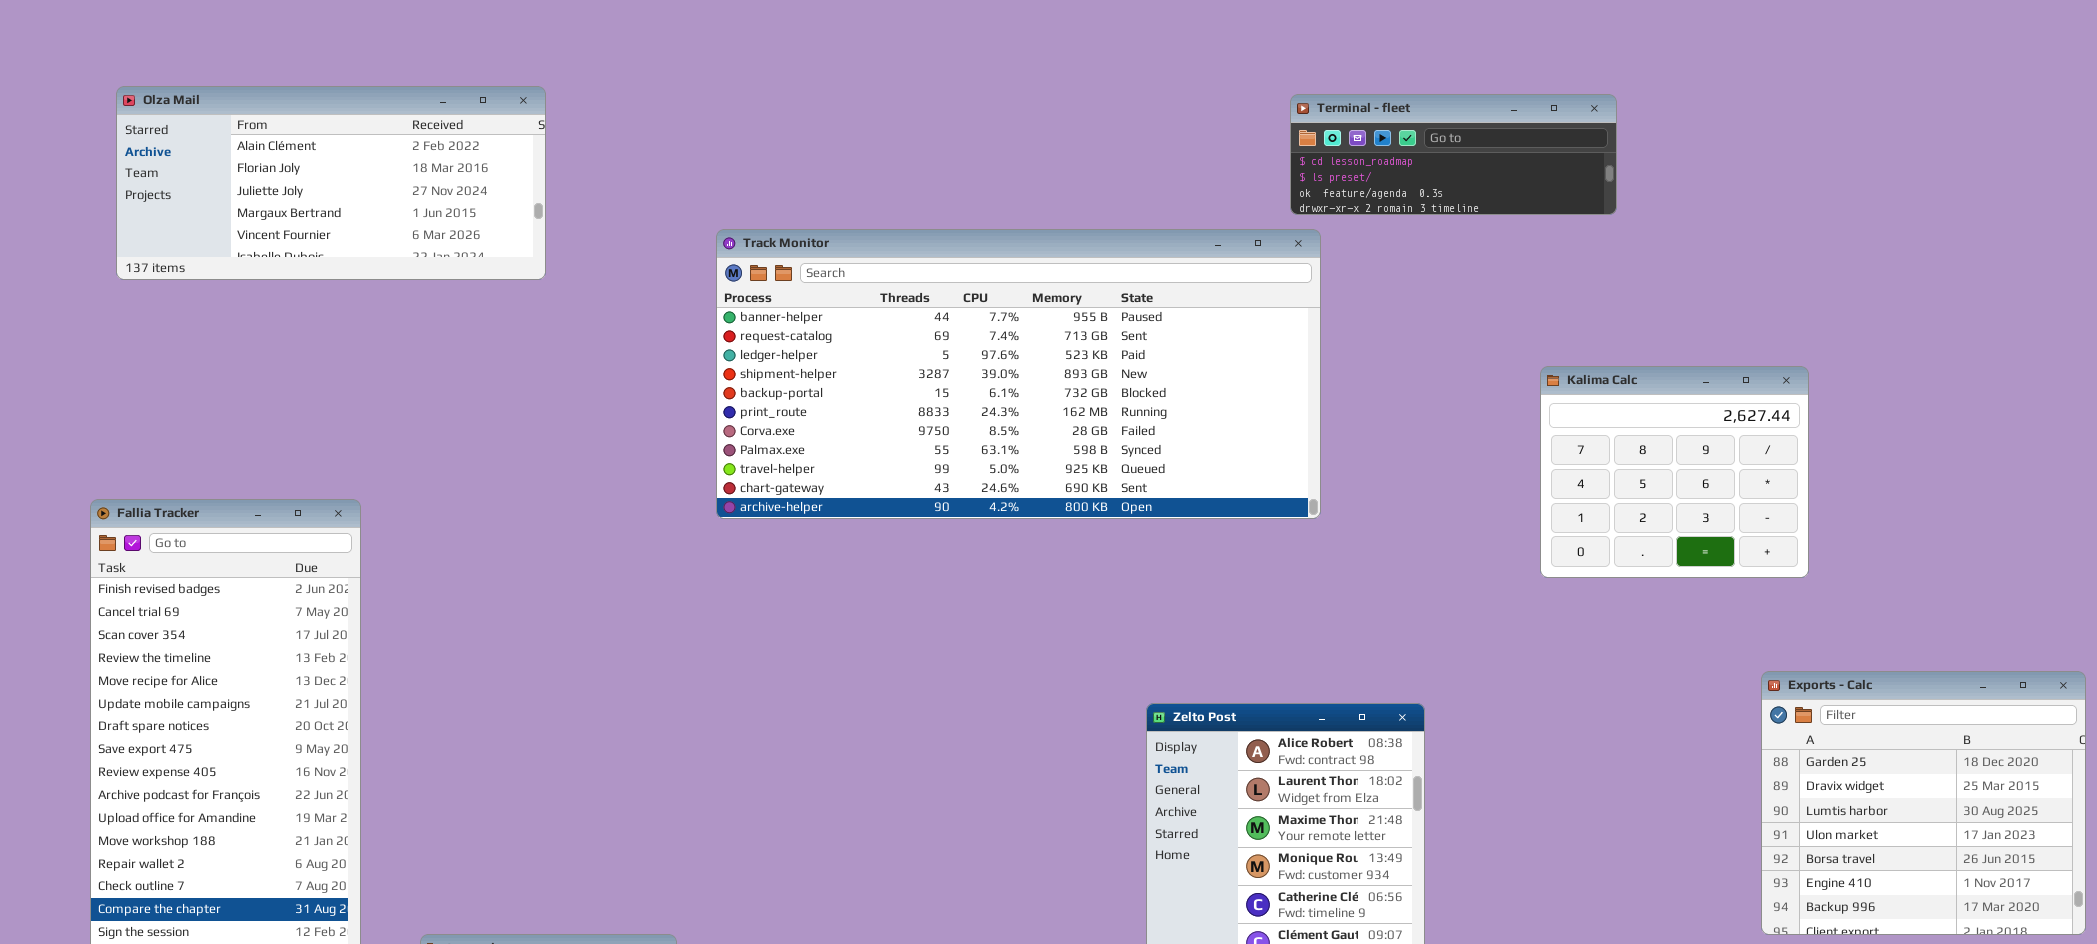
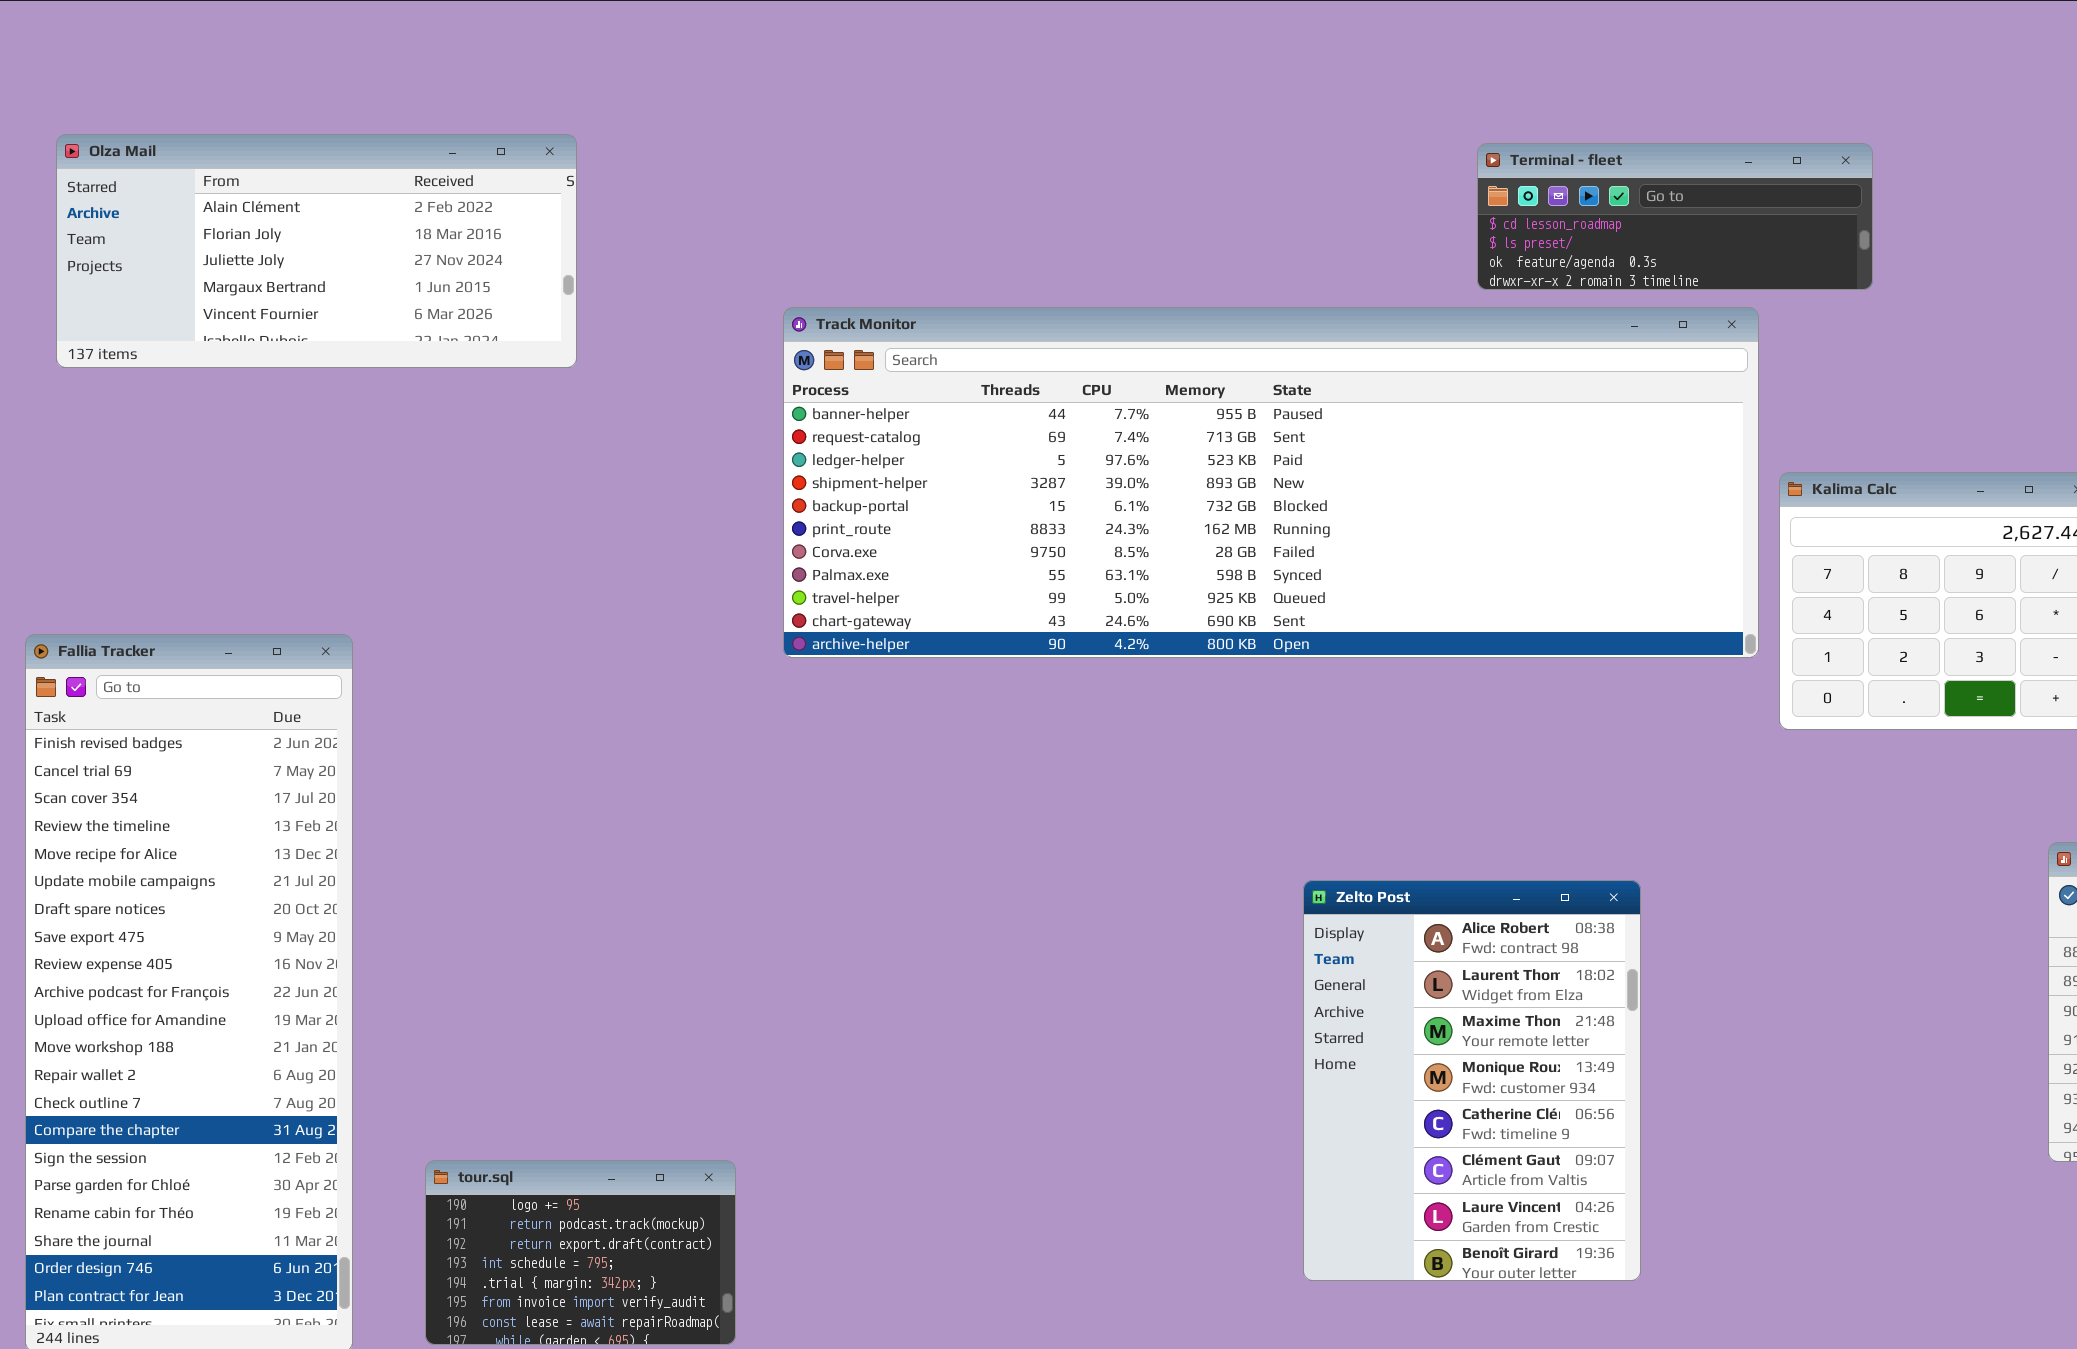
Track Monitor: [716,229,1321,519] -> [783,307,1759,658], resized

